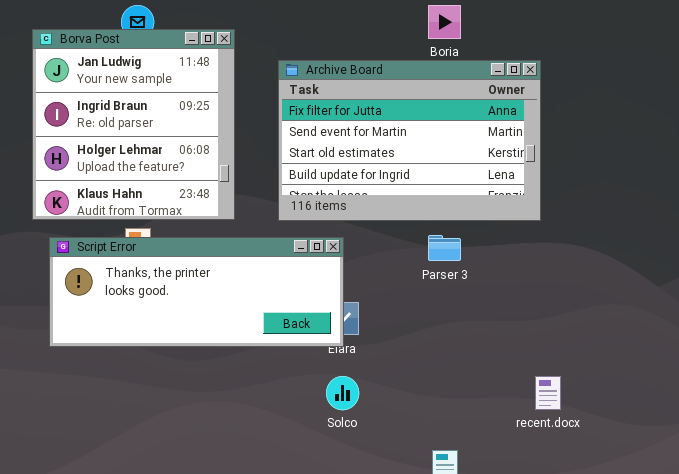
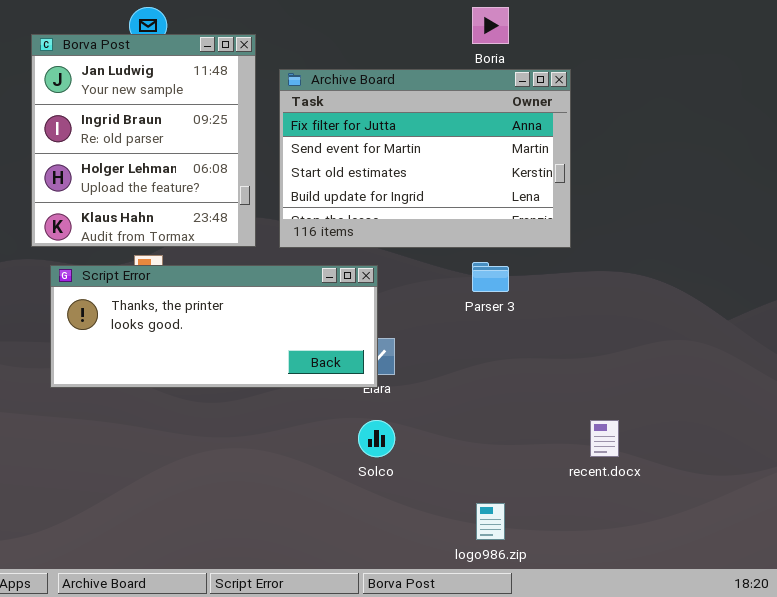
Archive Board: [278,60,541,221] -> [279,69,571,248], moved

